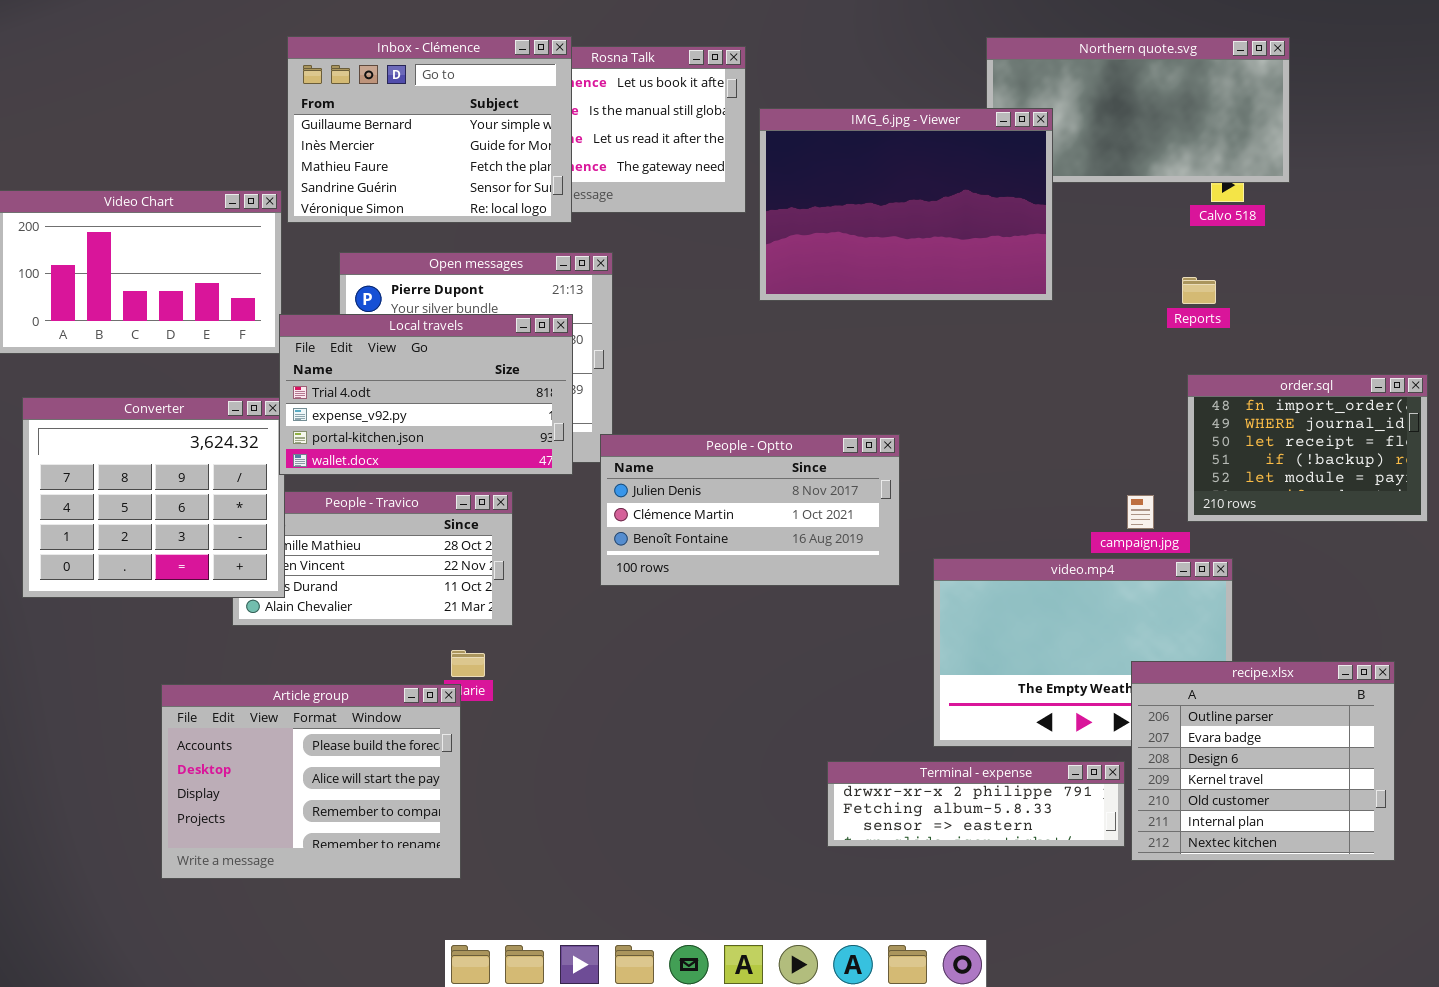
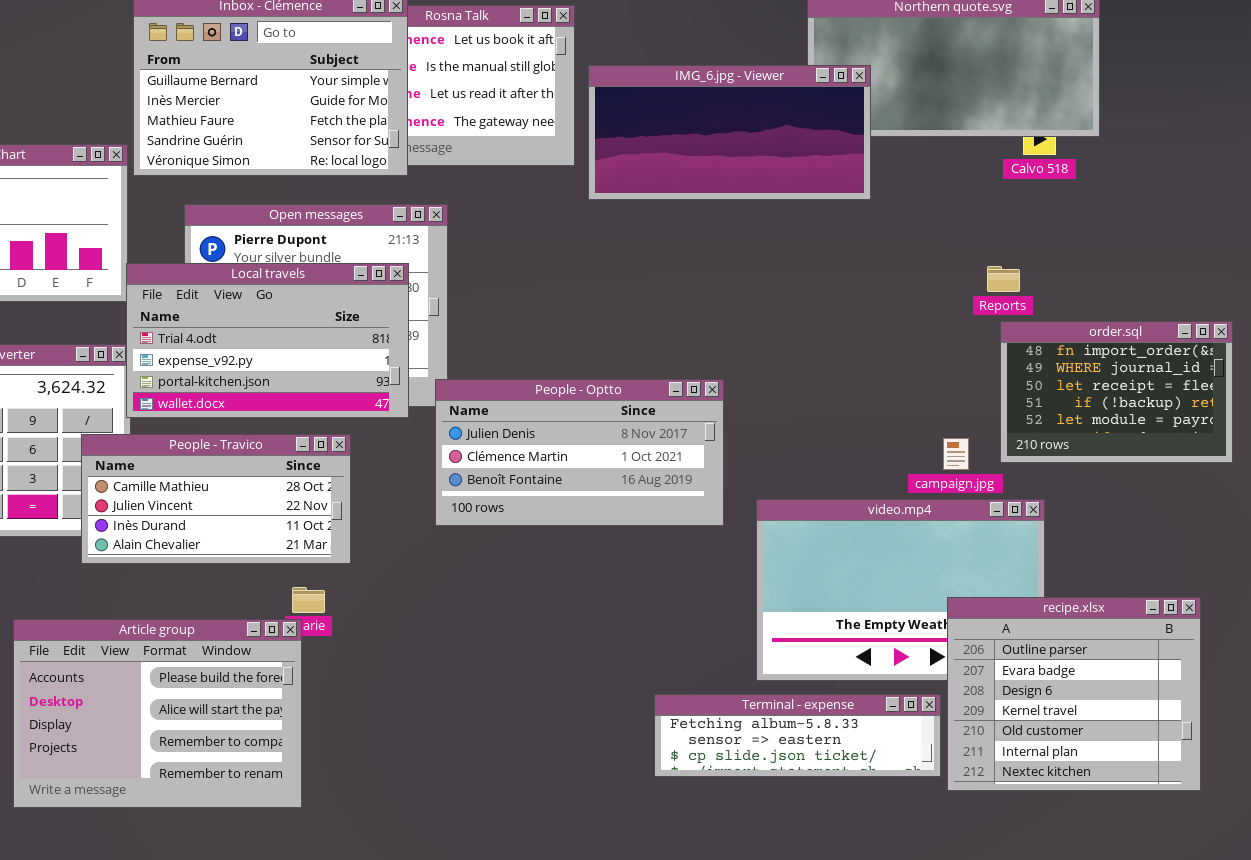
IMG_6.jpg - Viewer: [759,108,1053,301] -> [588,65,871,200], resized
Reports: [1182,277,1216,304] -> [987,266,1020,292], moved
People - Travico: [232,491,513,626] -> [81,434,351,564], raised
Terminal - expense: [827,761,1125,847] -> [654,694,941,777], scrolled down 1 row

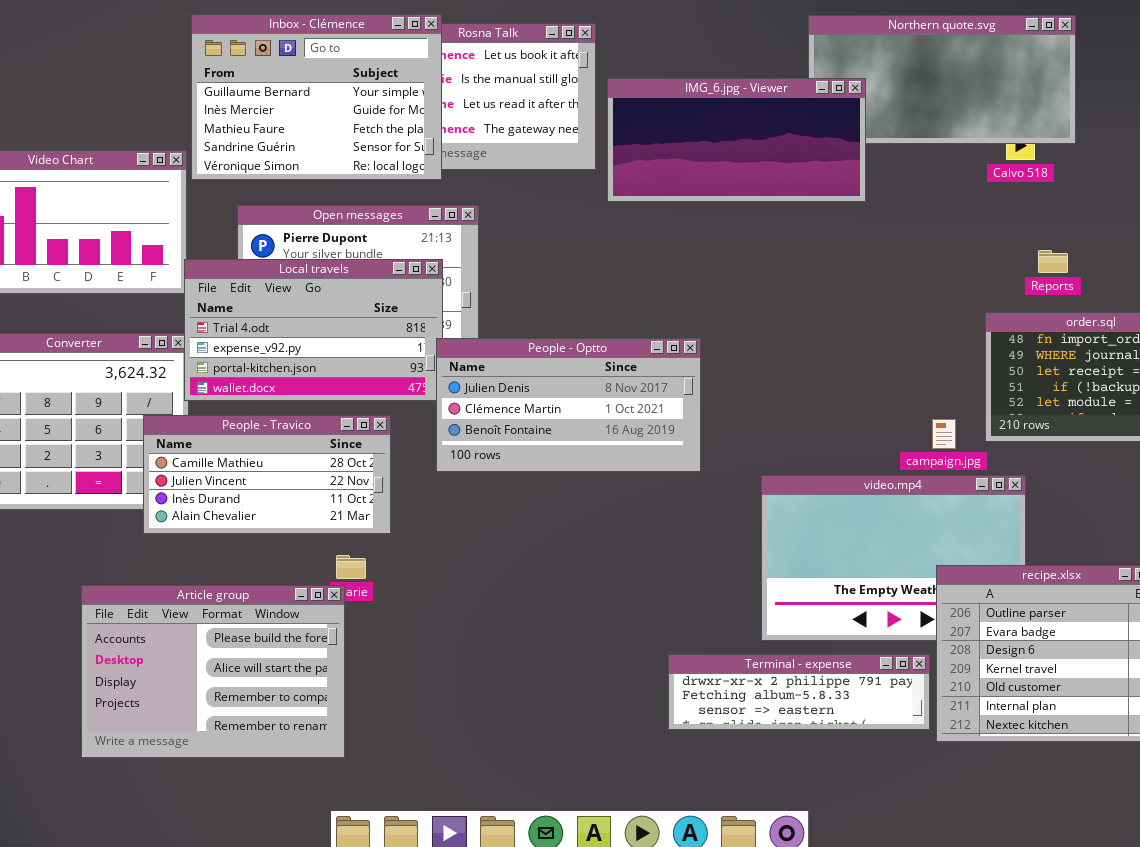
Reports: [987,266,1020,292] -> [1038,250,1068,273], moved
People - Optto: [435,379,724,526] -> [436,338,701,472], moved
Terminal - expense: [654,694,941,777] -> [668,654,930,730], scrolled up 1 row

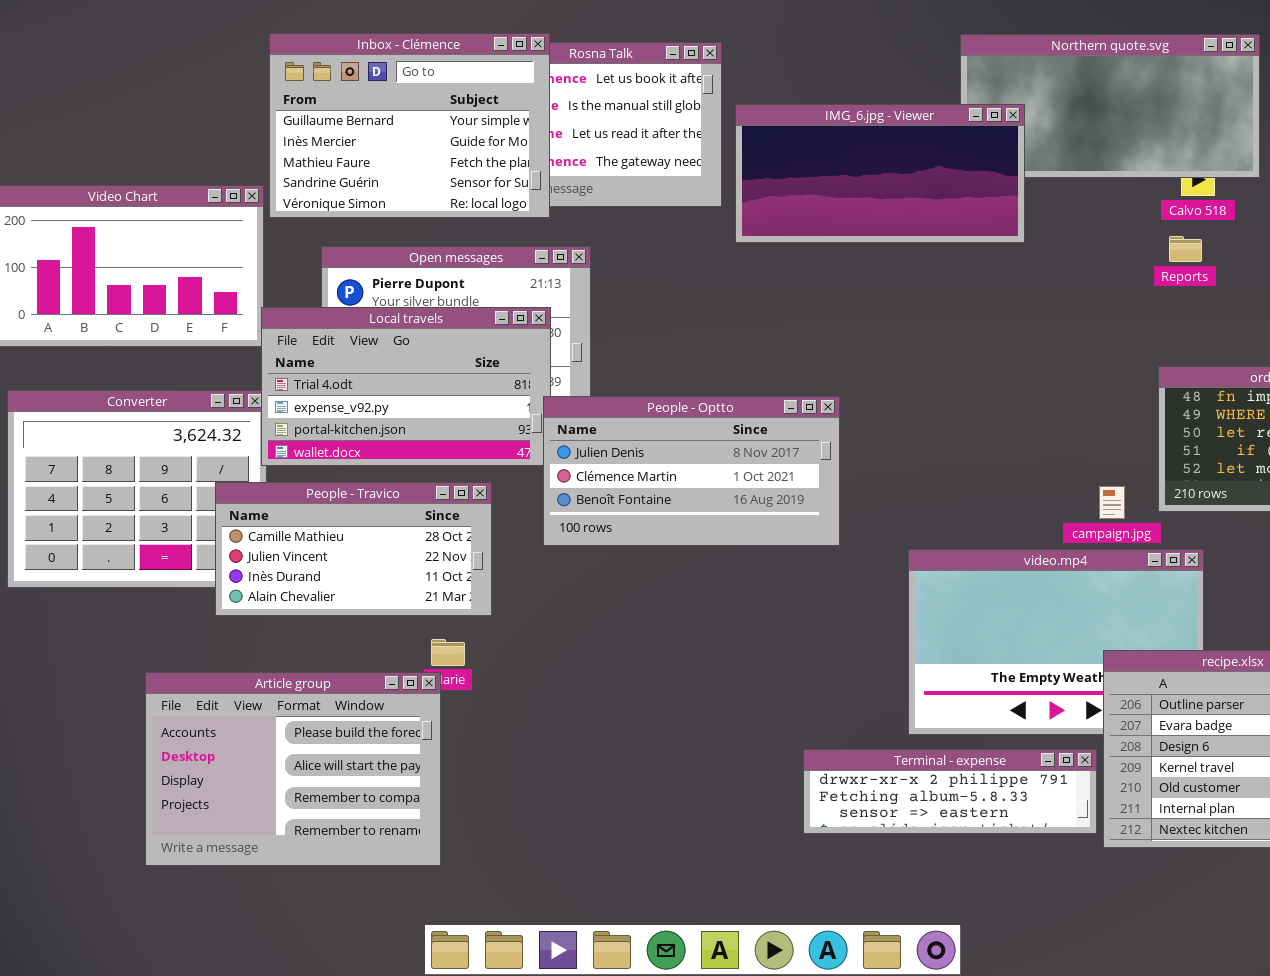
Reports: [1038,250,1068,273] -> [1169,236,1202,262], moved

